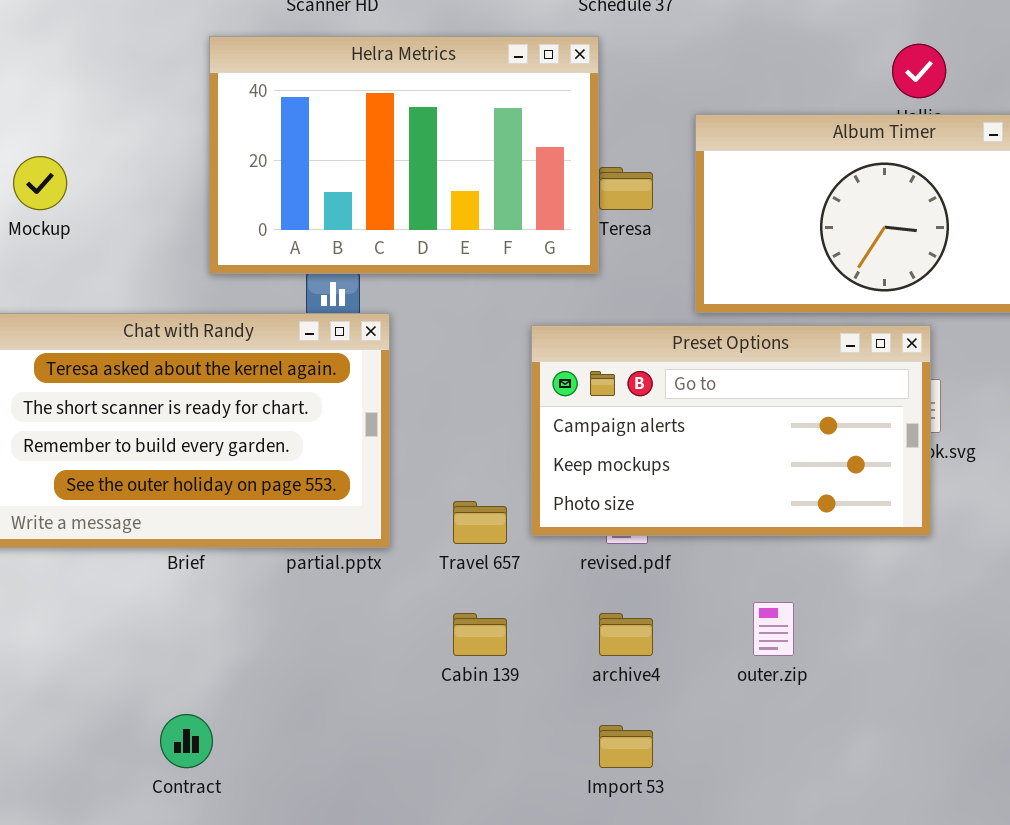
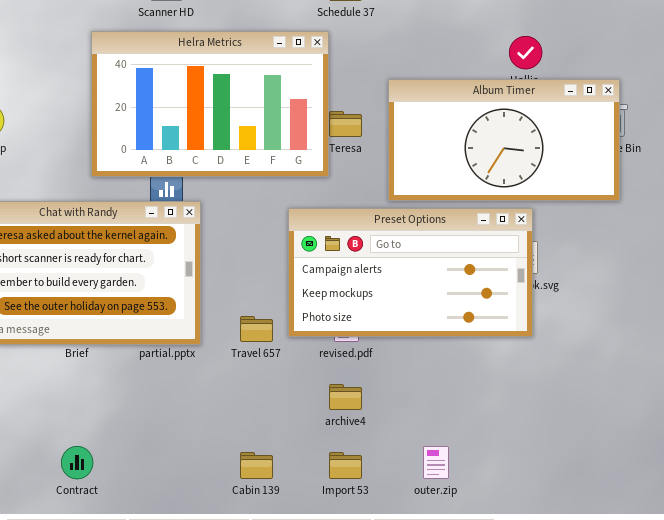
outer.zip: [753,602,794,656] -> [423,446,449,479], moved
Cabin 139: [453,613,507,656] -> [240,452,273,479], moved

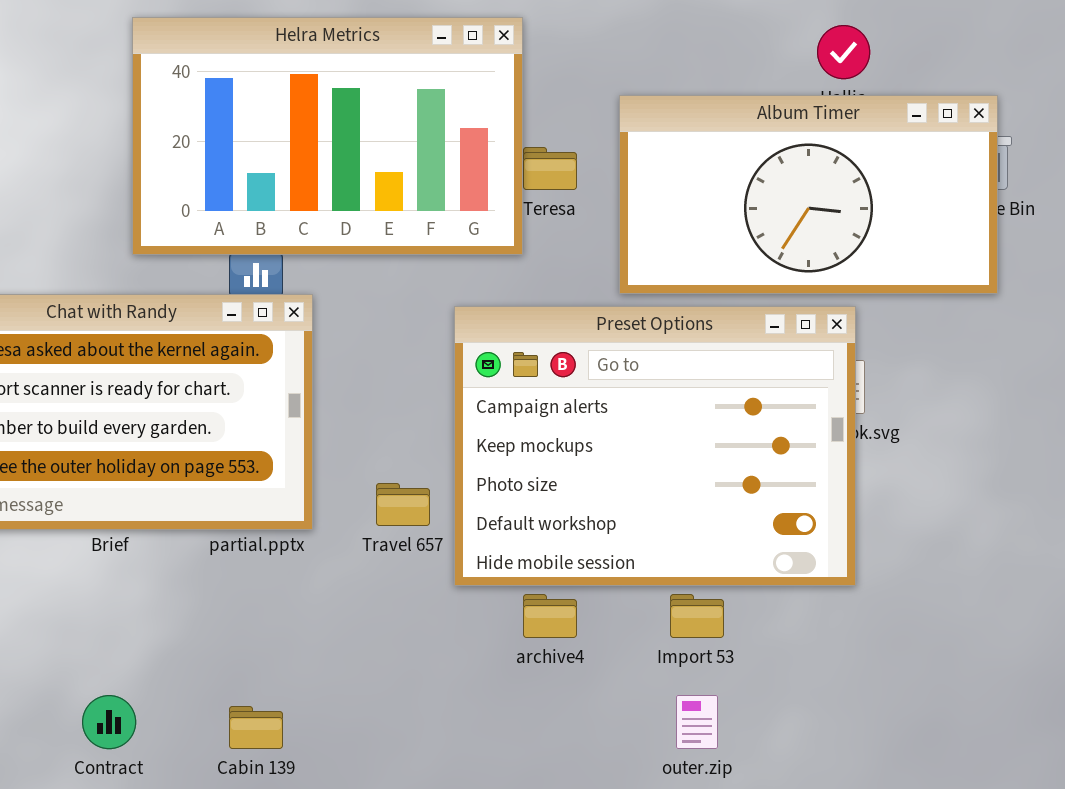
Preset Options: [288,208,533,337] -> [454,306,856,586], resized
Cabin 139: [240,452,273,479] -> [229,706,283,749], moved
Import 53: [329,452,362,479] -> [670,594,724,638], moved

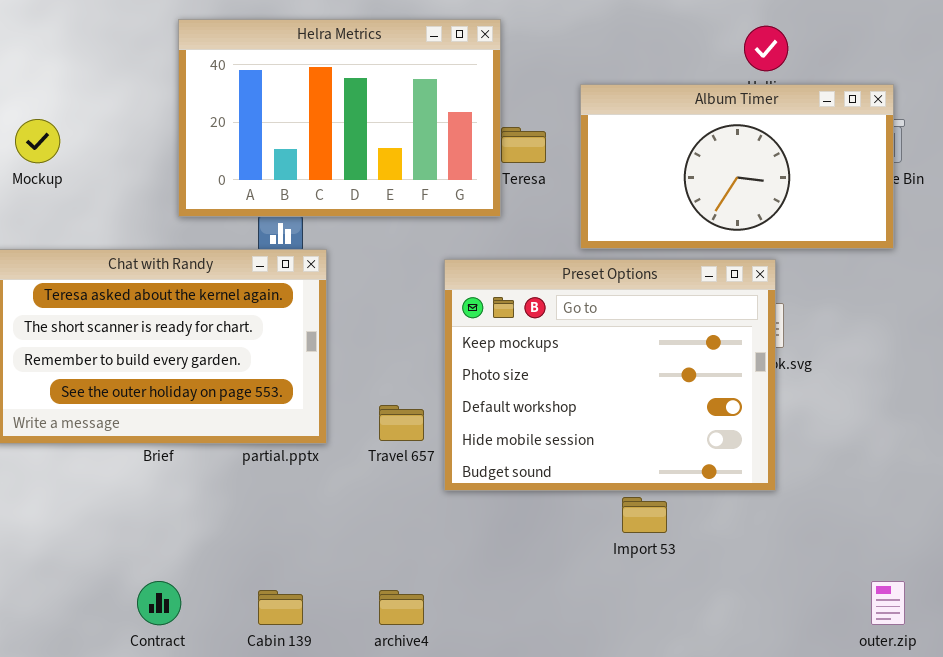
Preset Options: [454,306,856,586] -> [444,259,776,491], scrolled down 1 row
archive4: [523,594,577,638] -> [379,590,424,625], moved
outer.zip: [676,695,718,749] -> [871,581,905,625], moved

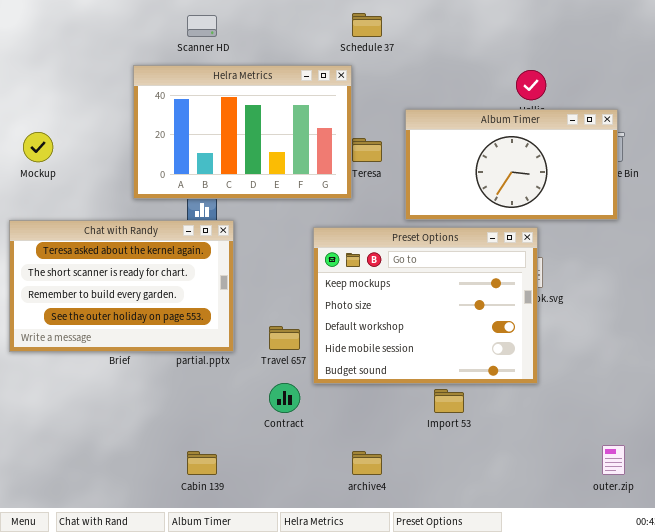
Contract: [137,581,181,625] -> [269,383,300,413], moved
archive4: [379,590,424,625] -> [352,451,382,475], moved

